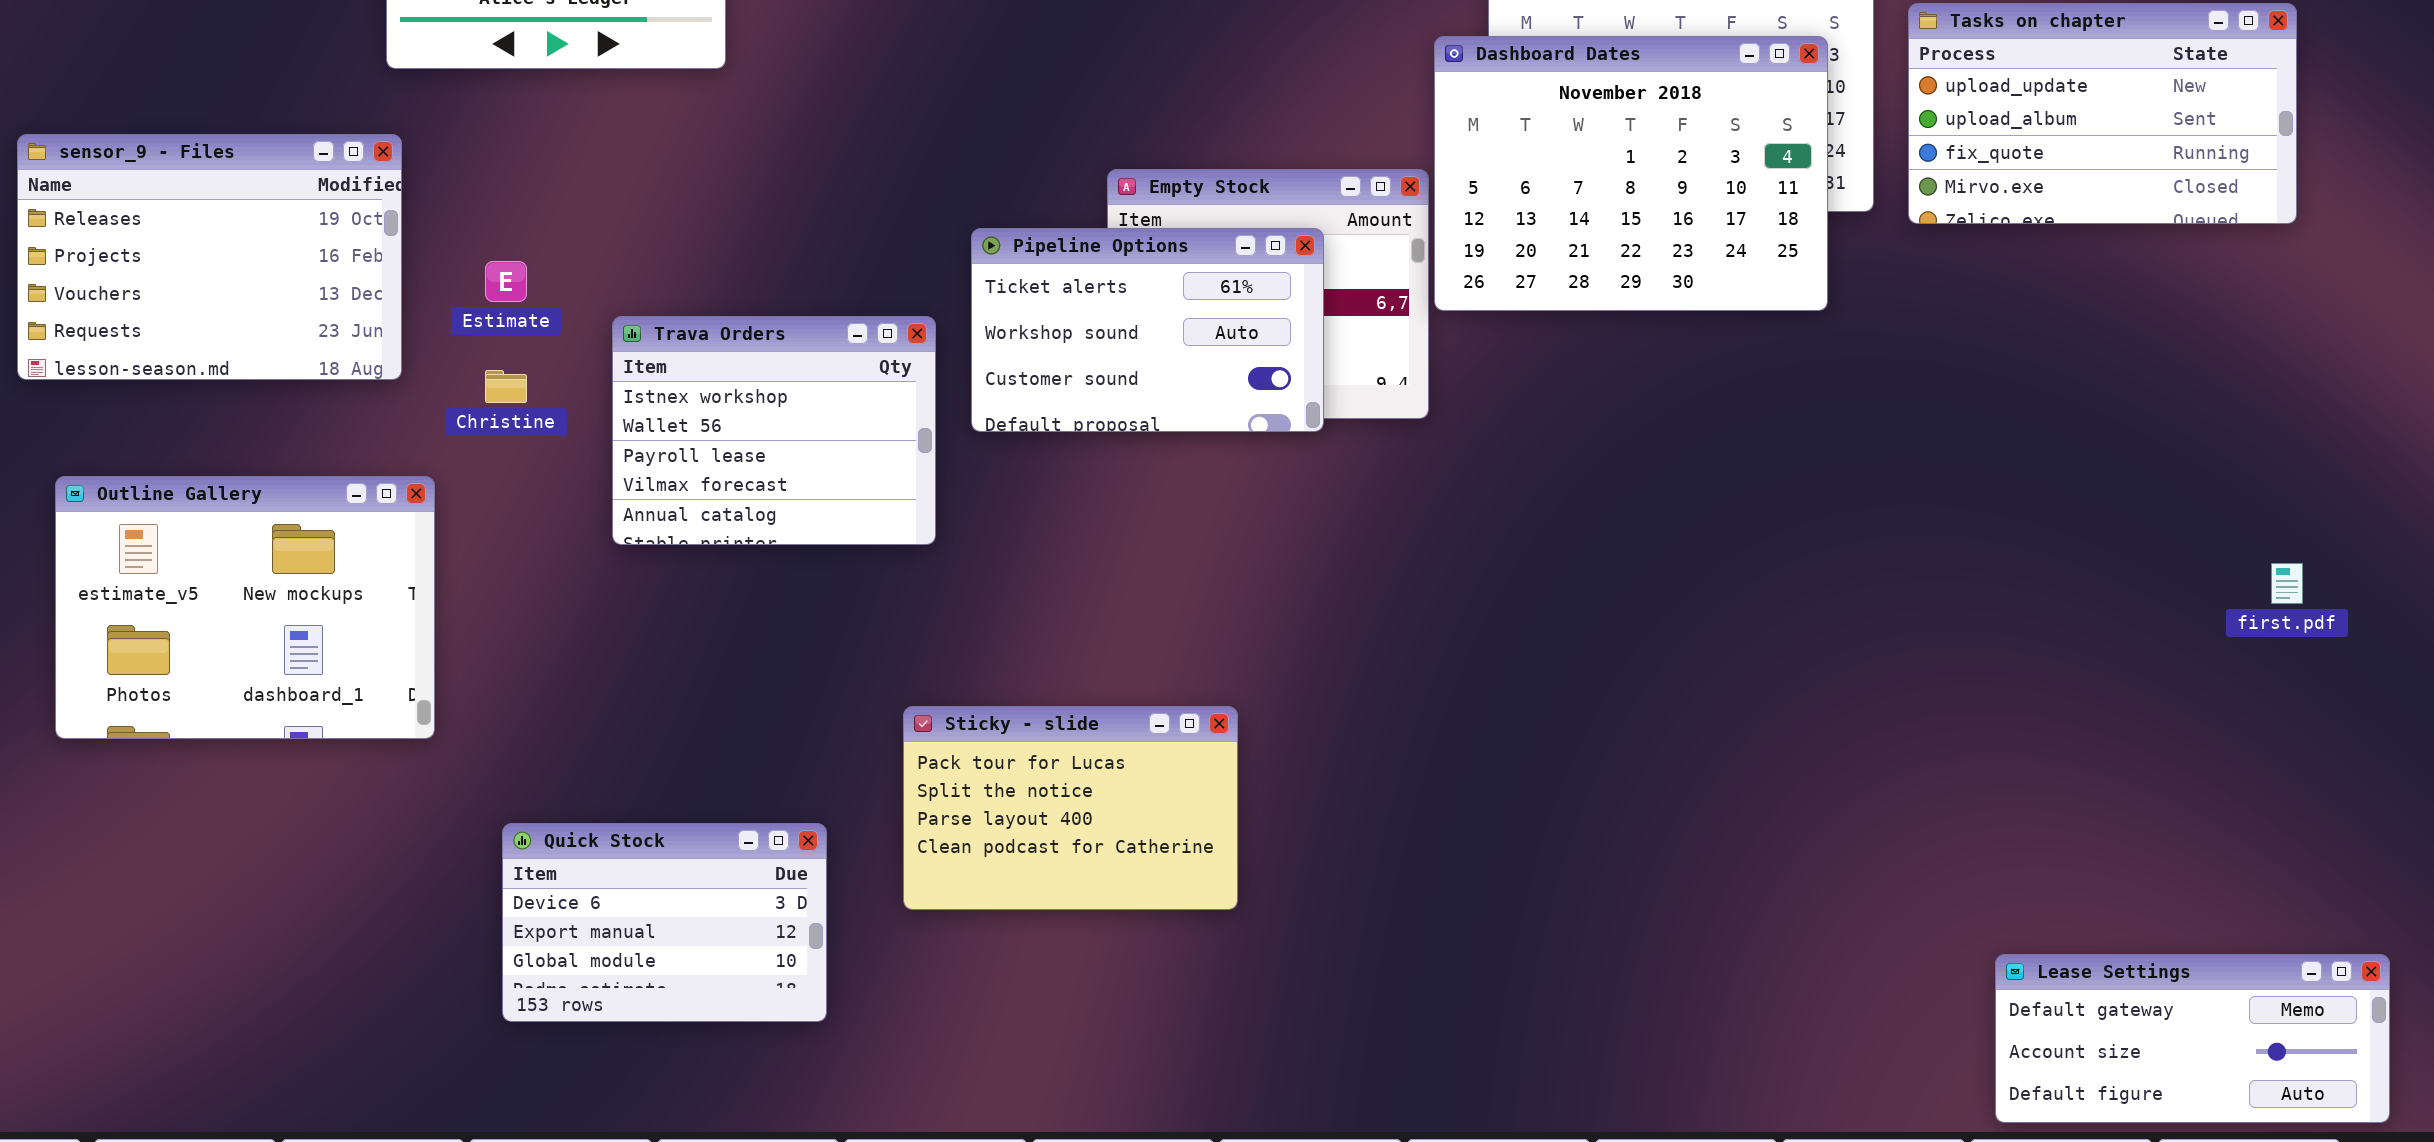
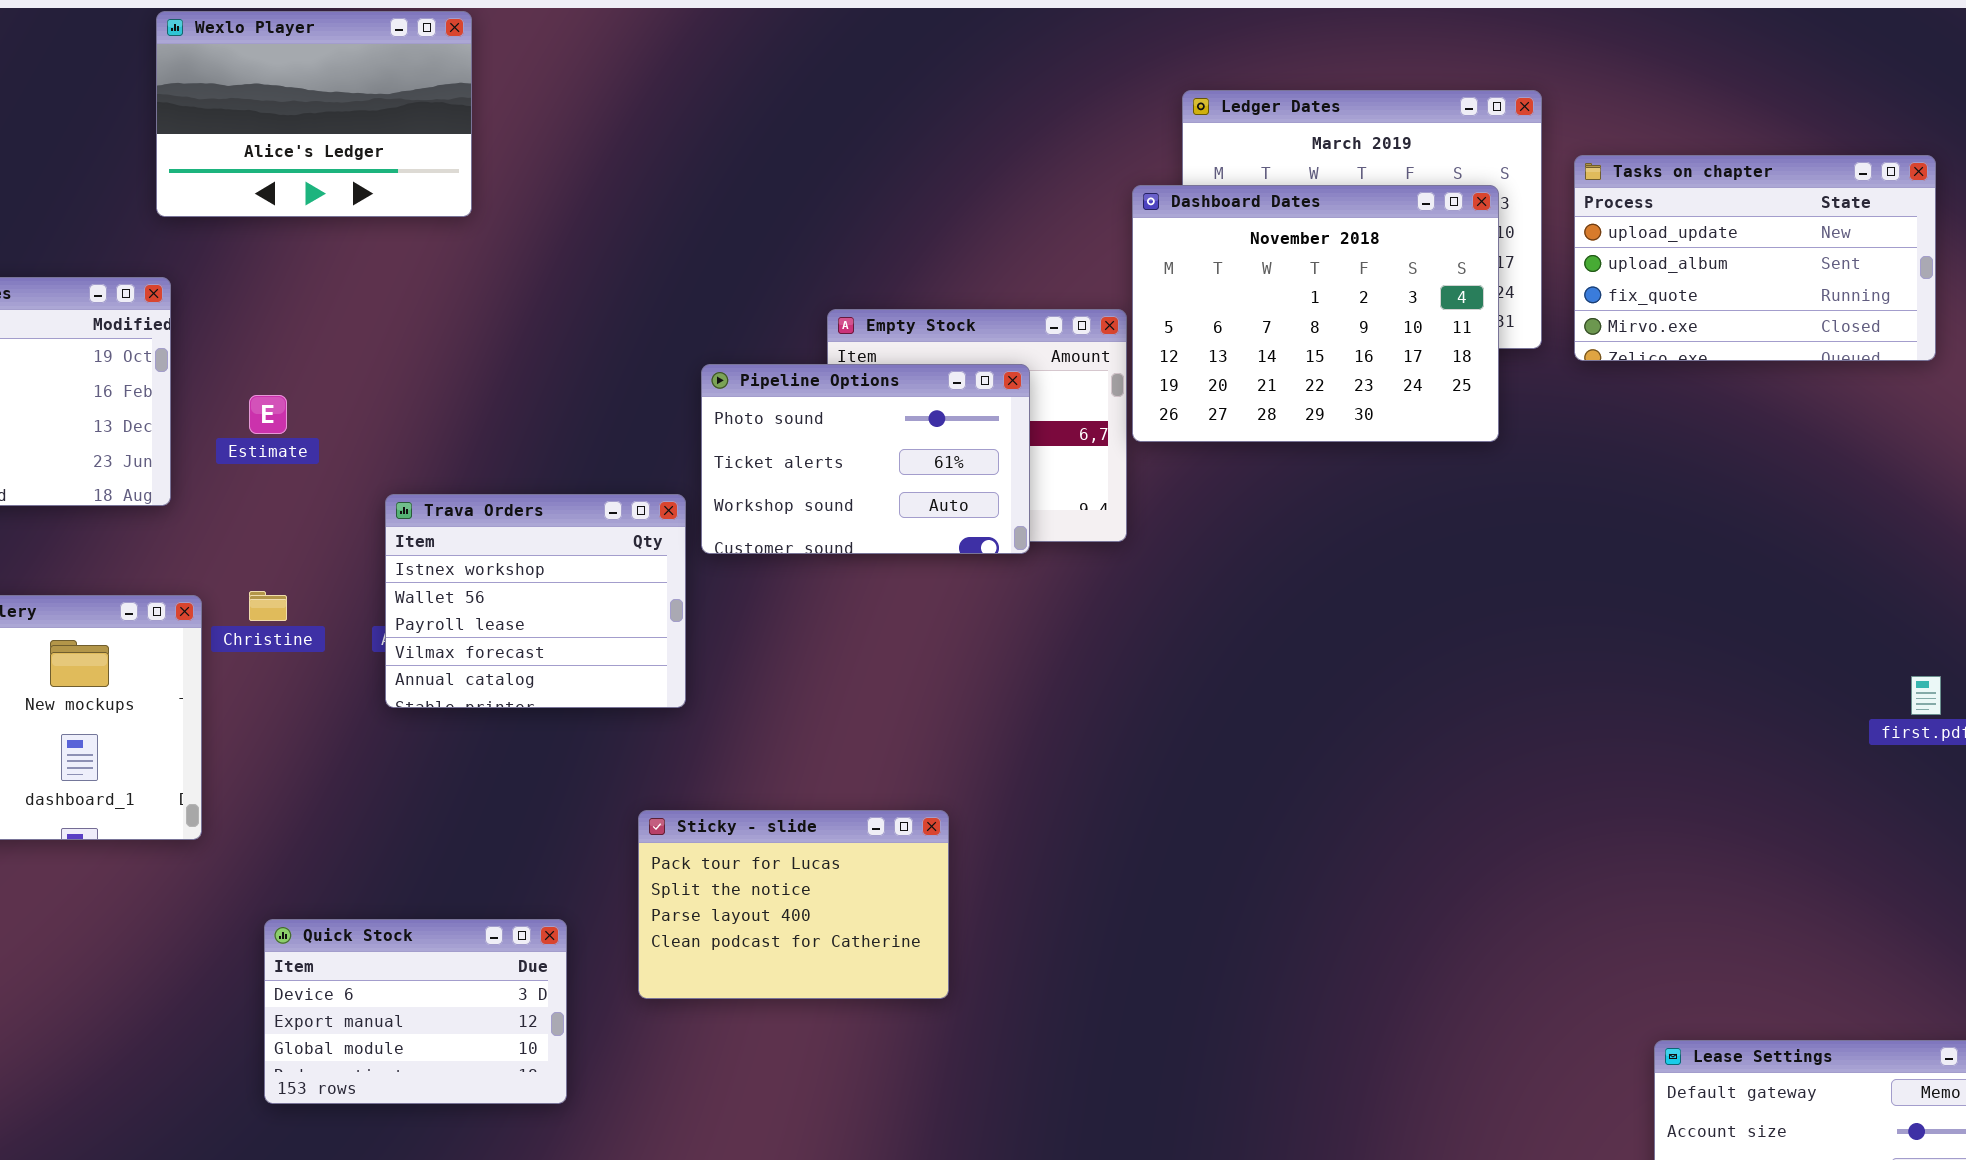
Pipeline Options: [971,228,1324,432] -> [701,364,1030,554], scrolled up 1 row
Trava Orders: [612,316,936,545] -> [385,494,686,708], moved
Christine: [485,370,527,403] -> [249,591,287,621], moved

